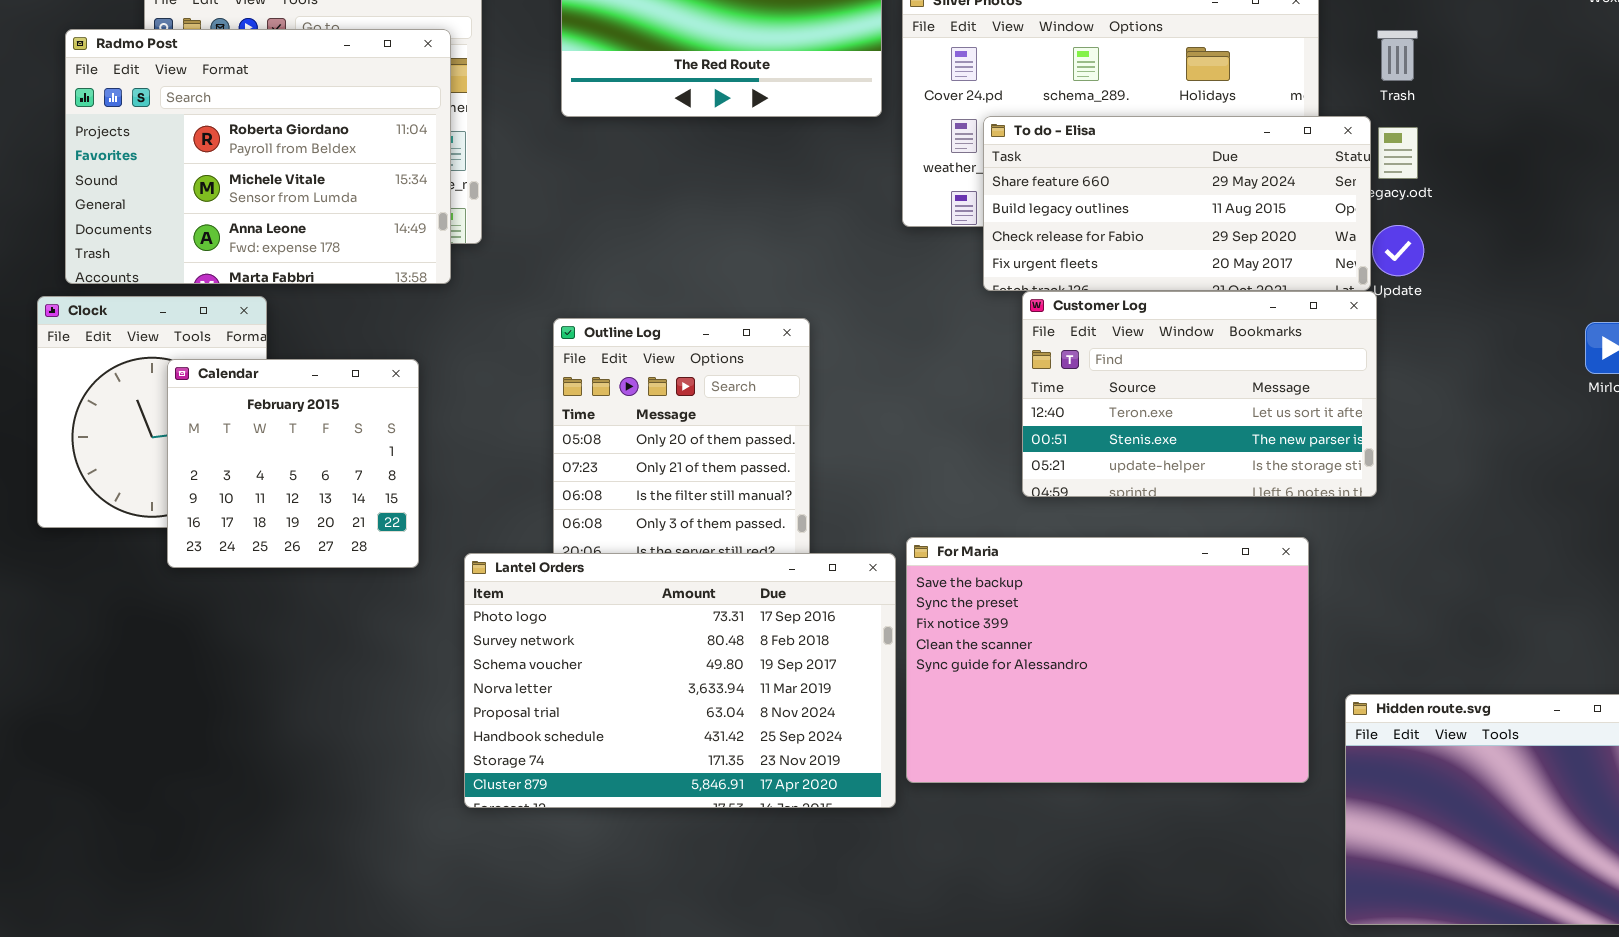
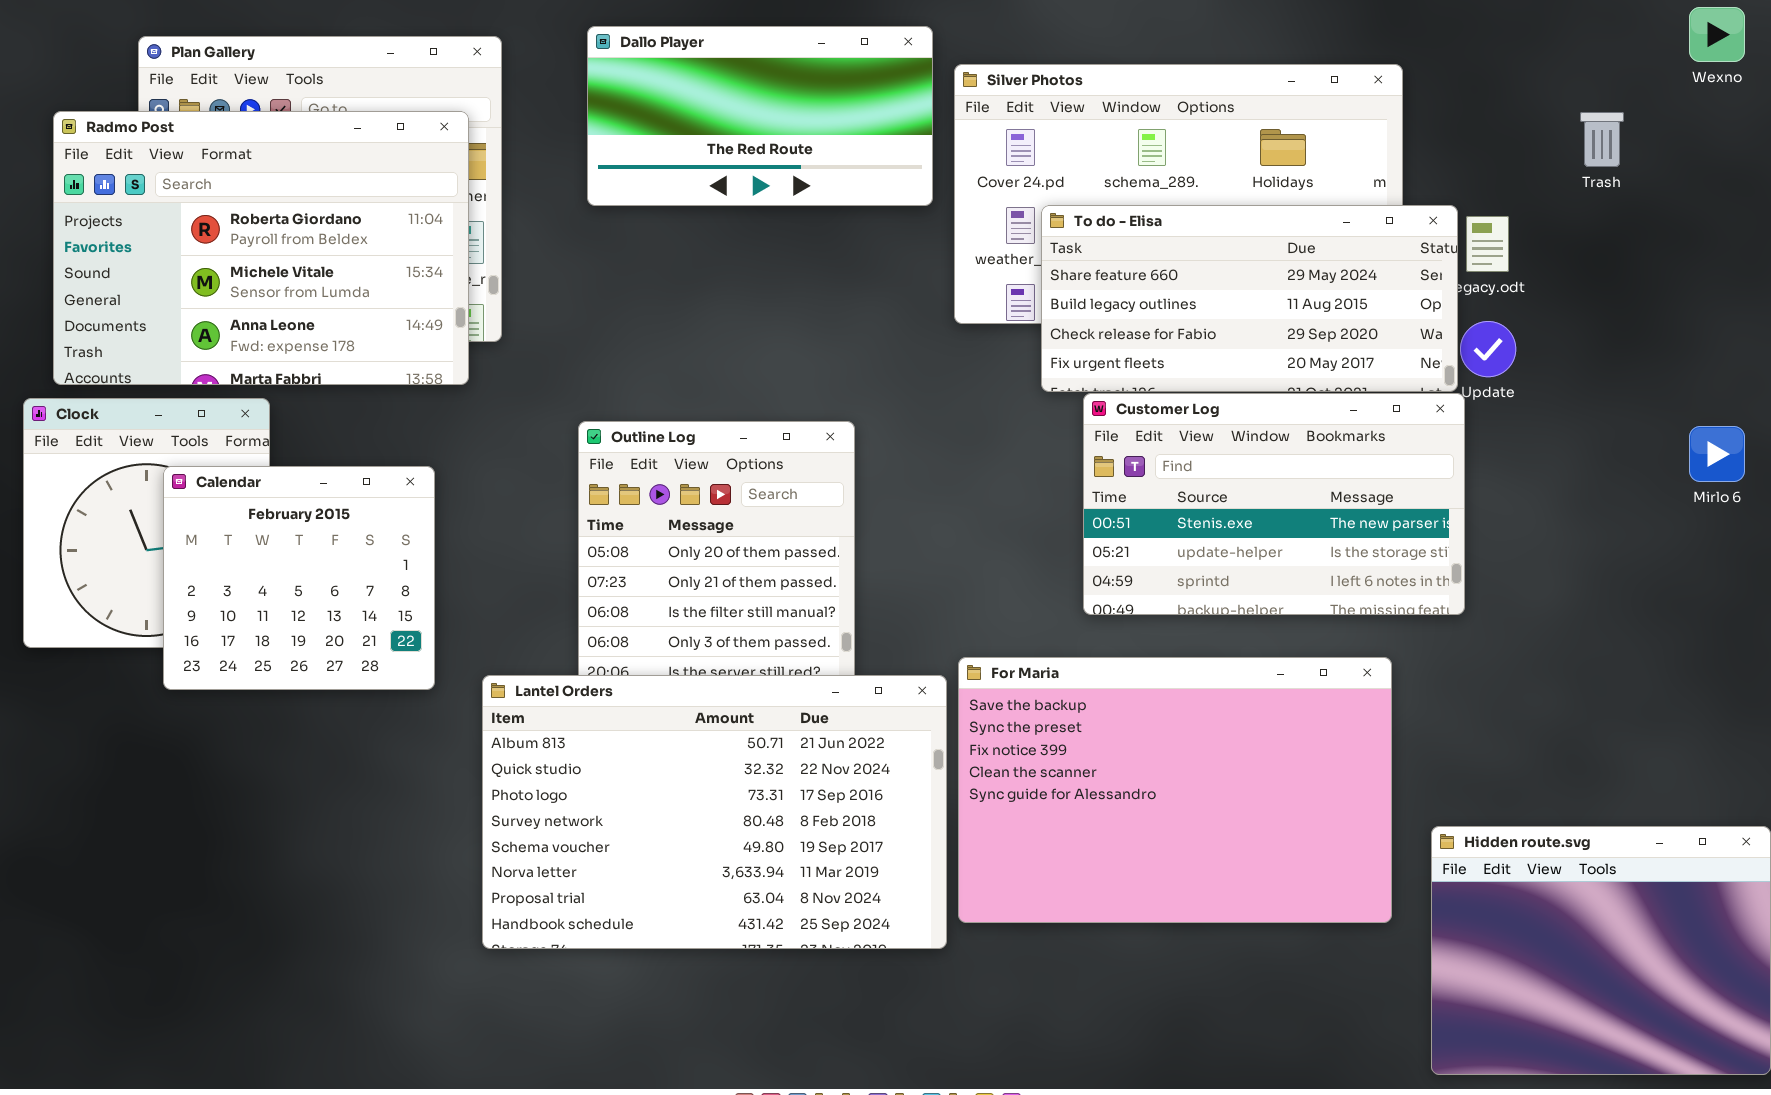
Trash: [1377,30,1418,81] -> [1580,112,1624,167], moved
Customer Log: [1022,291,1377,497] -> [1083,393,1465,615], scrolled down 1 row
Lantel Orders: [464,553,896,808] -> [482,675,947,949], scrolled up 2 rows

